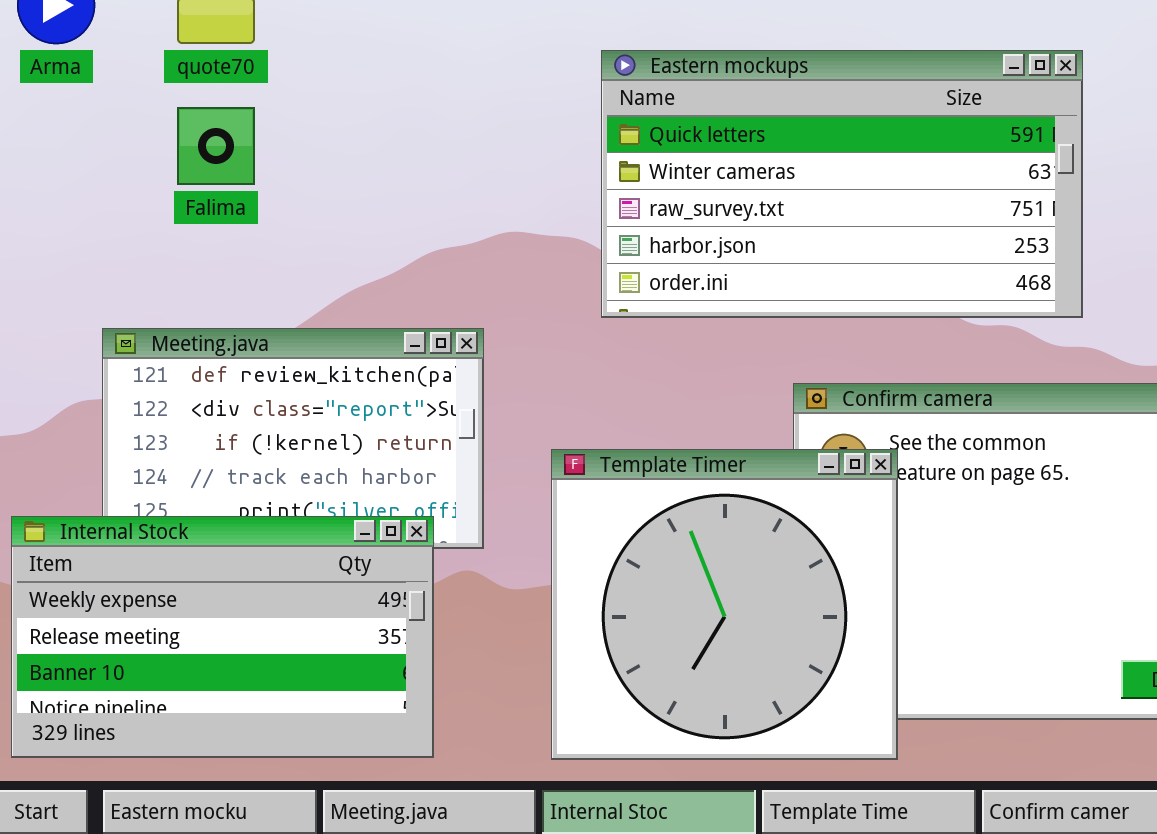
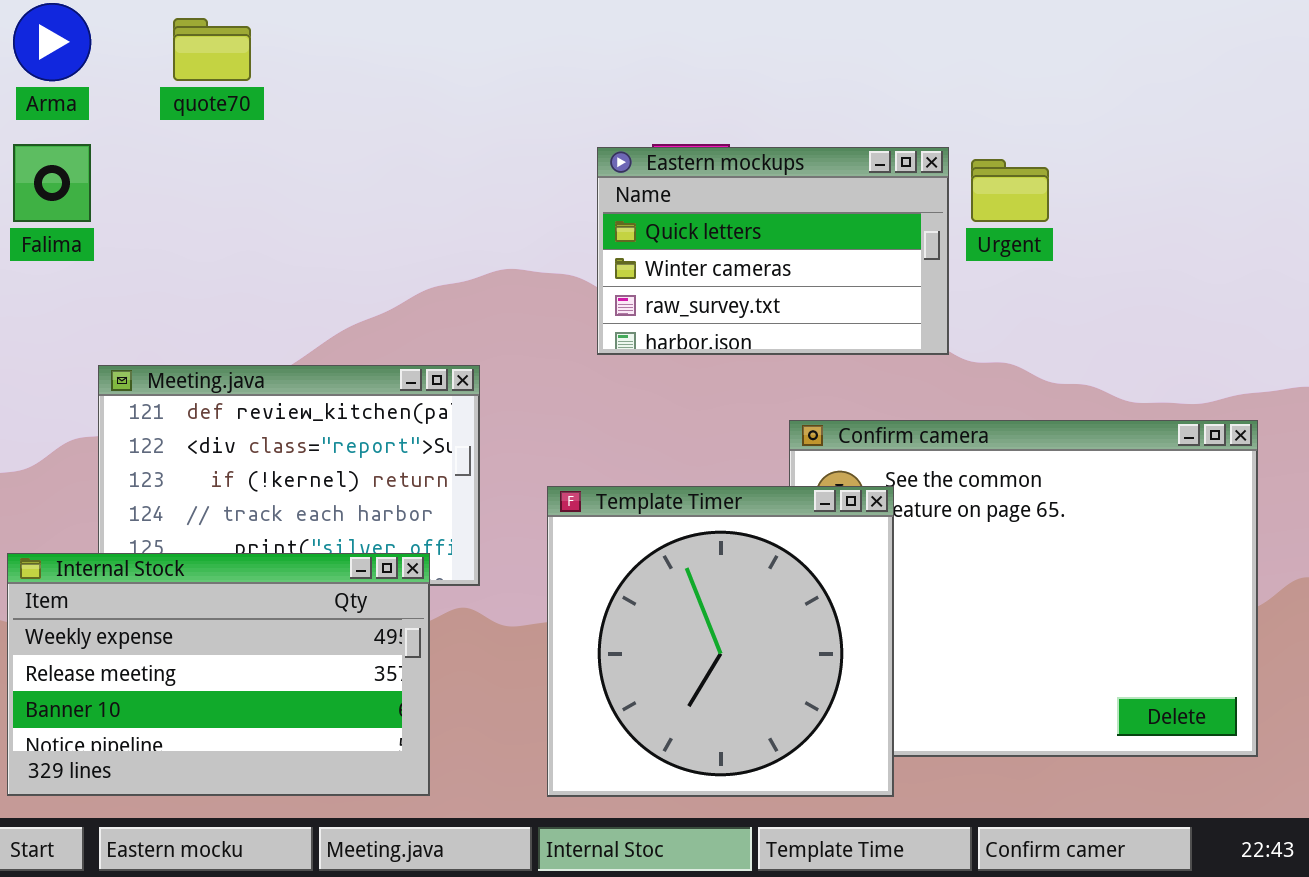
Eastern mockups: [601,50,1083,318] -> [597,147,949,355], resized
Falima: [177,107,255,185] -> [13,144,91,222], moved

